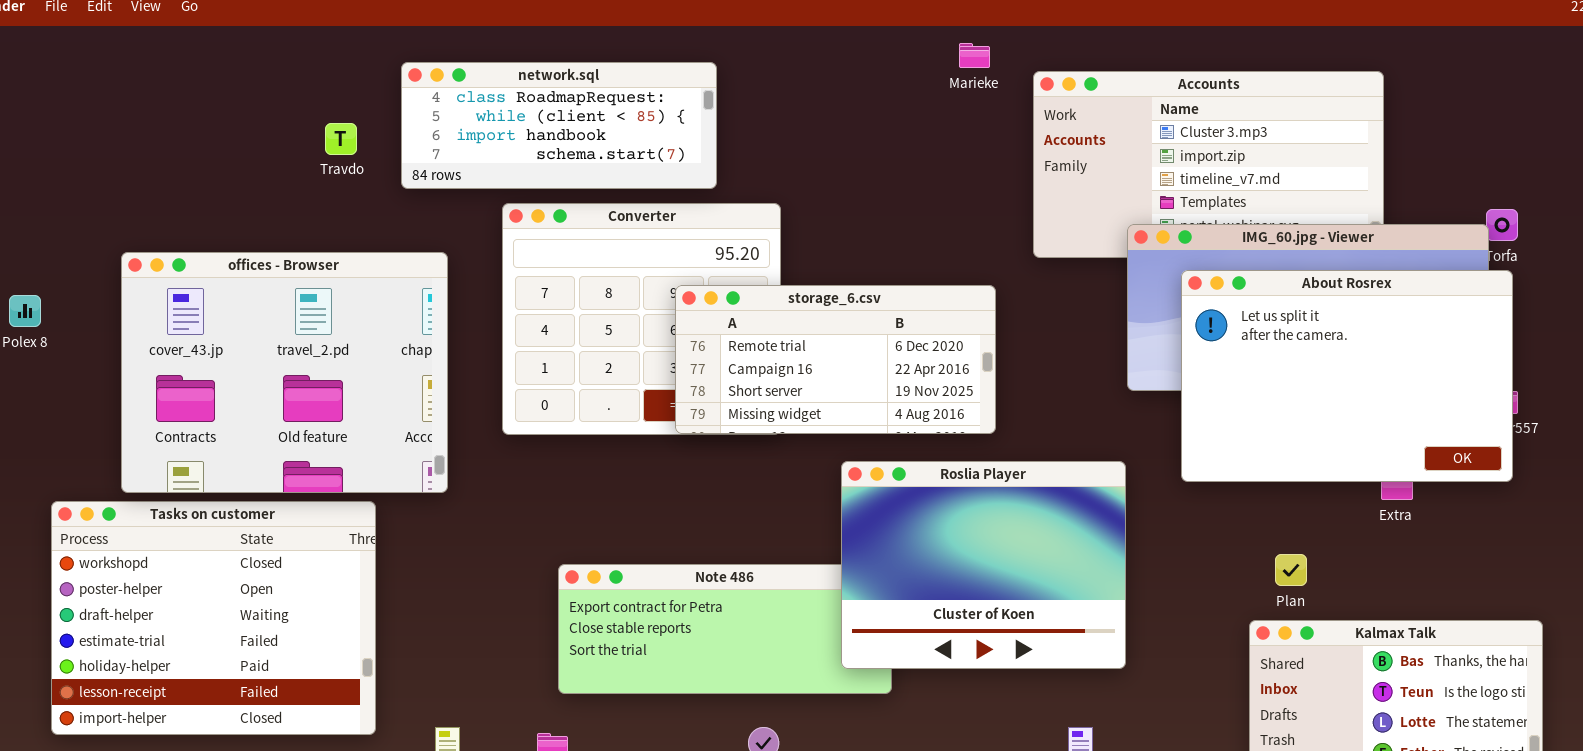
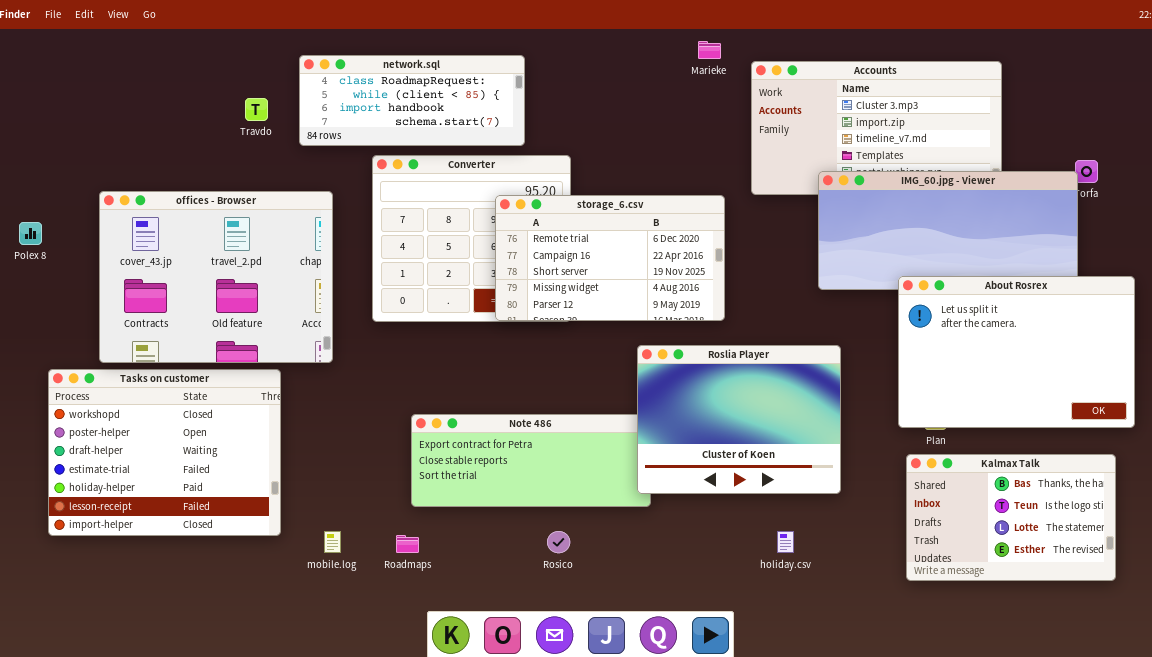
About Rosrex: [1181,270,1513,482] -> [898,276,1135,428], moved
storage_6.csv: [675,285,996,434] -> [495,195,725,321], resized
Roslia Player: [841,461,1126,669] -> [637,345,841,494], moved

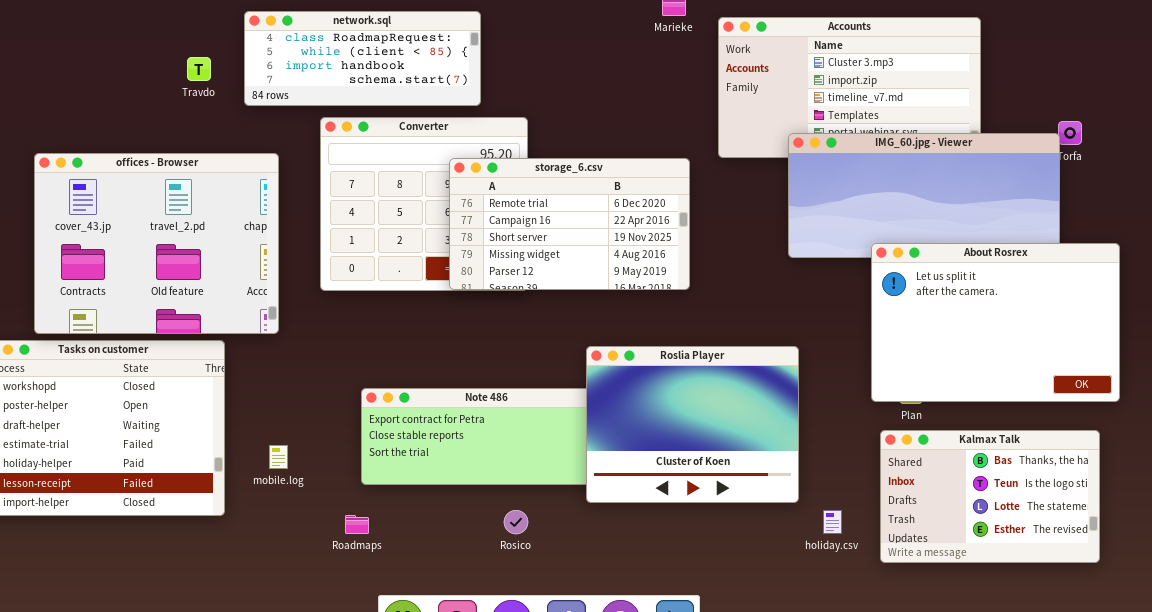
Roslia Player: [637,345,841,494] -> [586,346,799,503], moved
mobile.log: [324,531,341,553] -> [269,445,288,469], moved
holiday.csv: [777,531,794,553] -> [823,510,842,534], moved

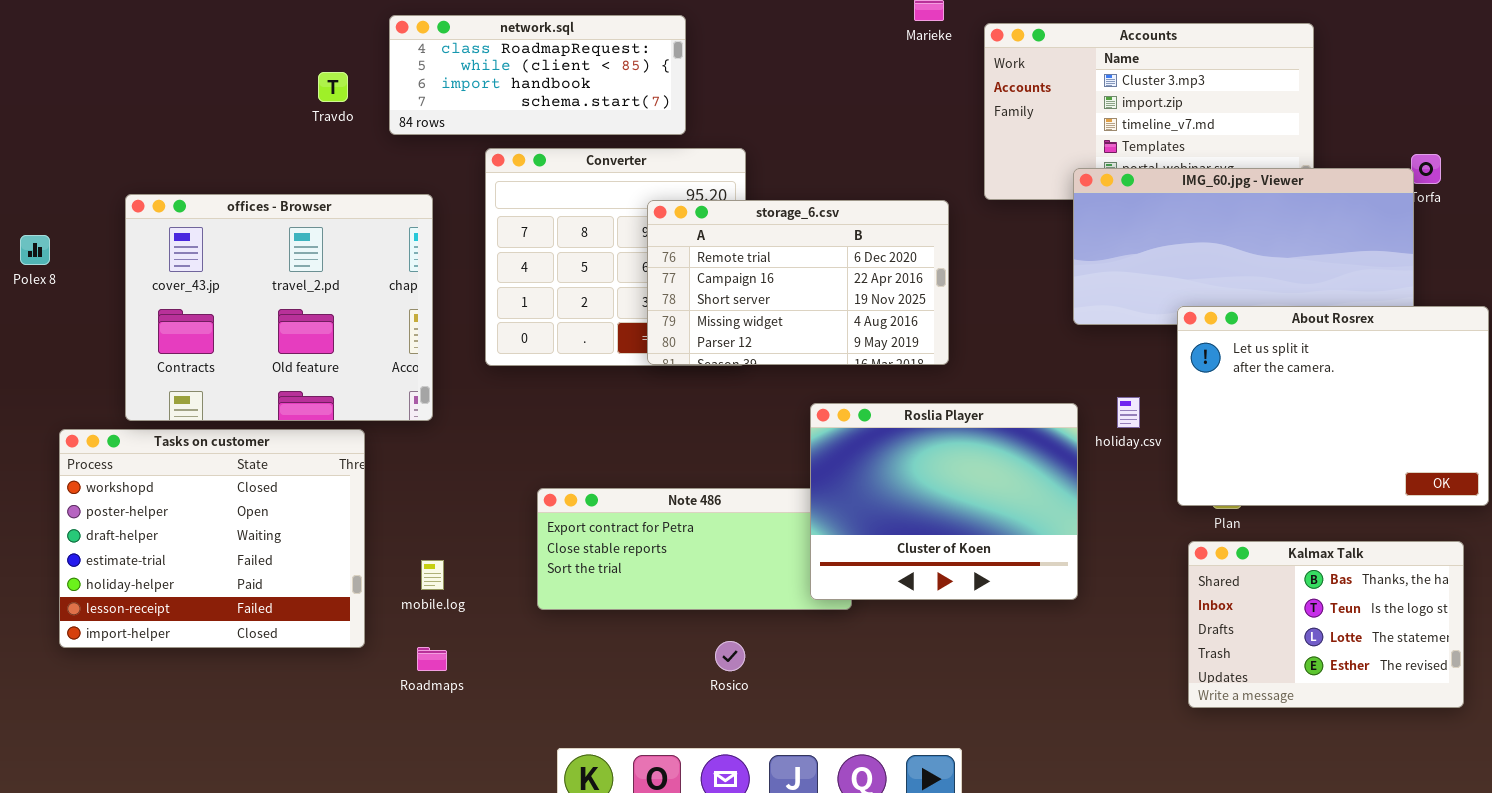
Roslia Player: [586,346,799,503] -> [810,403,1078,600], moved
holiday.csv: [823,510,842,534] -> [1117,397,1140,428], moved
Roadmaps: [345,515,369,534] -> [417,647,447,671], moved

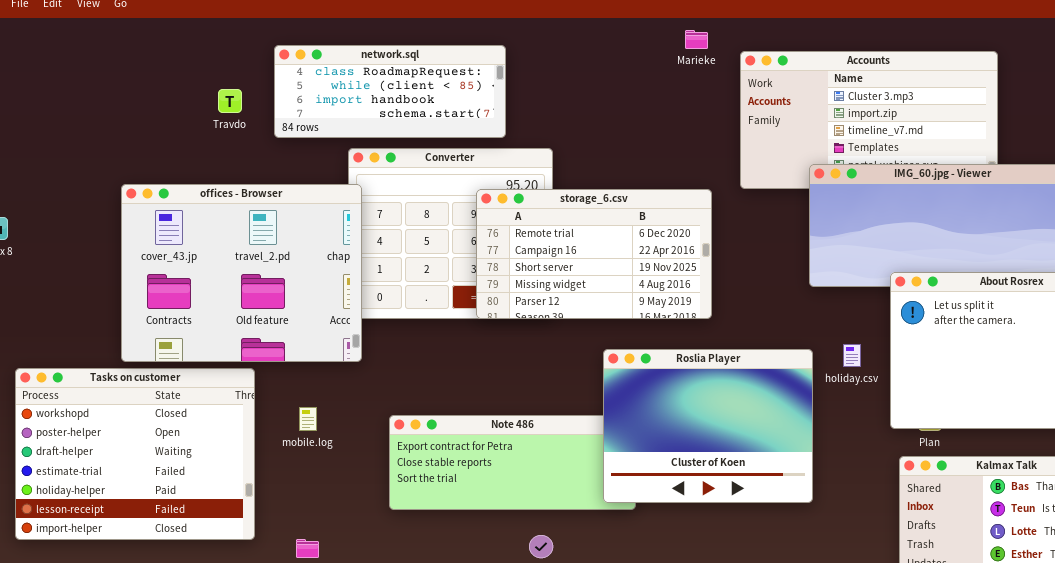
offices - Browser: [125,194,433,421] -> [121,184,362,362], moved
mobile.log: [421,560,444,590] -> [299,407,317,431], moved

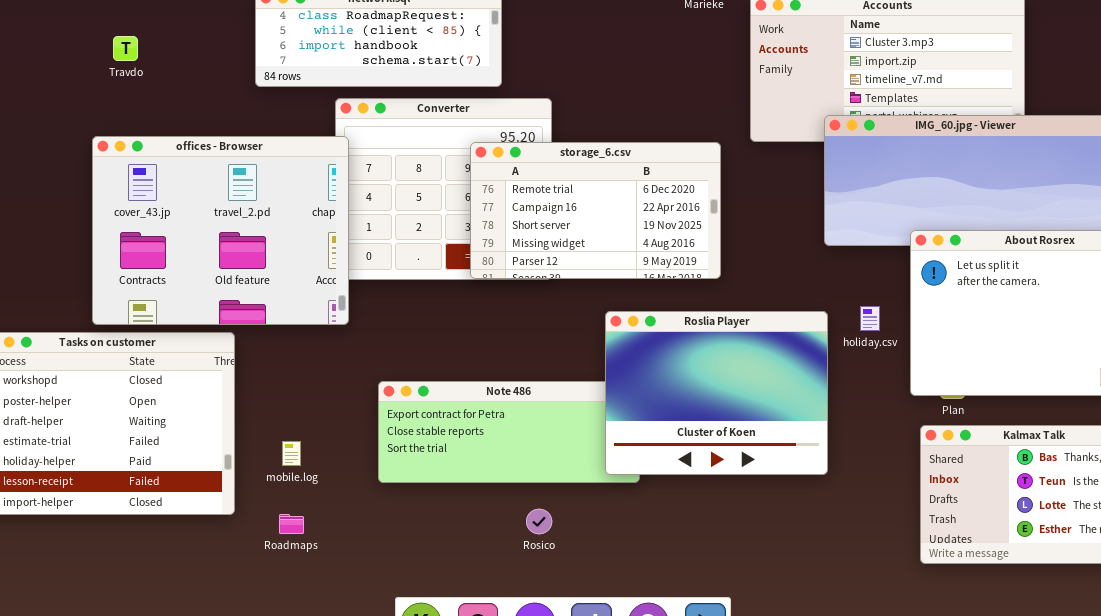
Travdo: [218,89,242,113] -> [113,36,138,61], moved
mobile.log: [299,407,317,431] -> [282,441,301,466], moved

